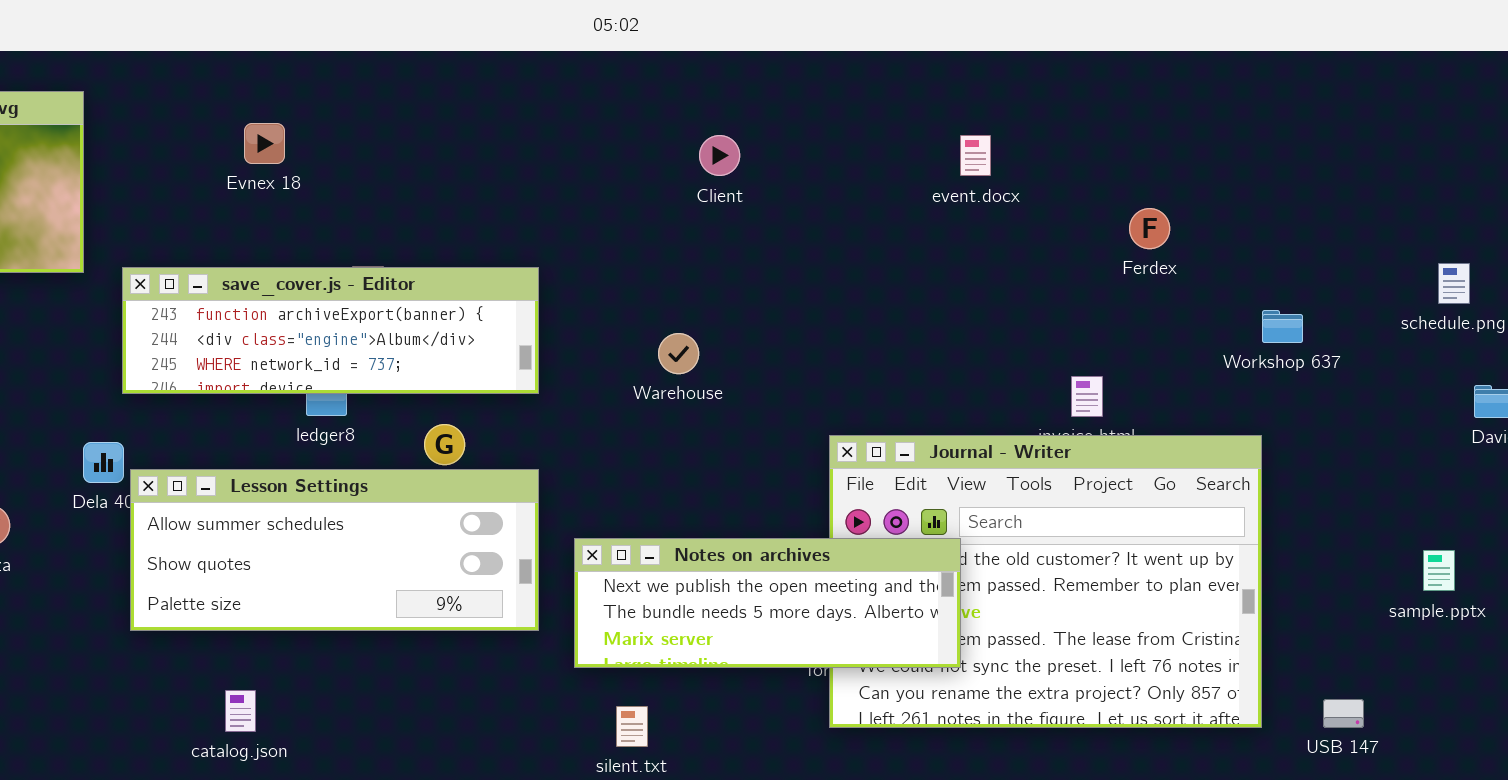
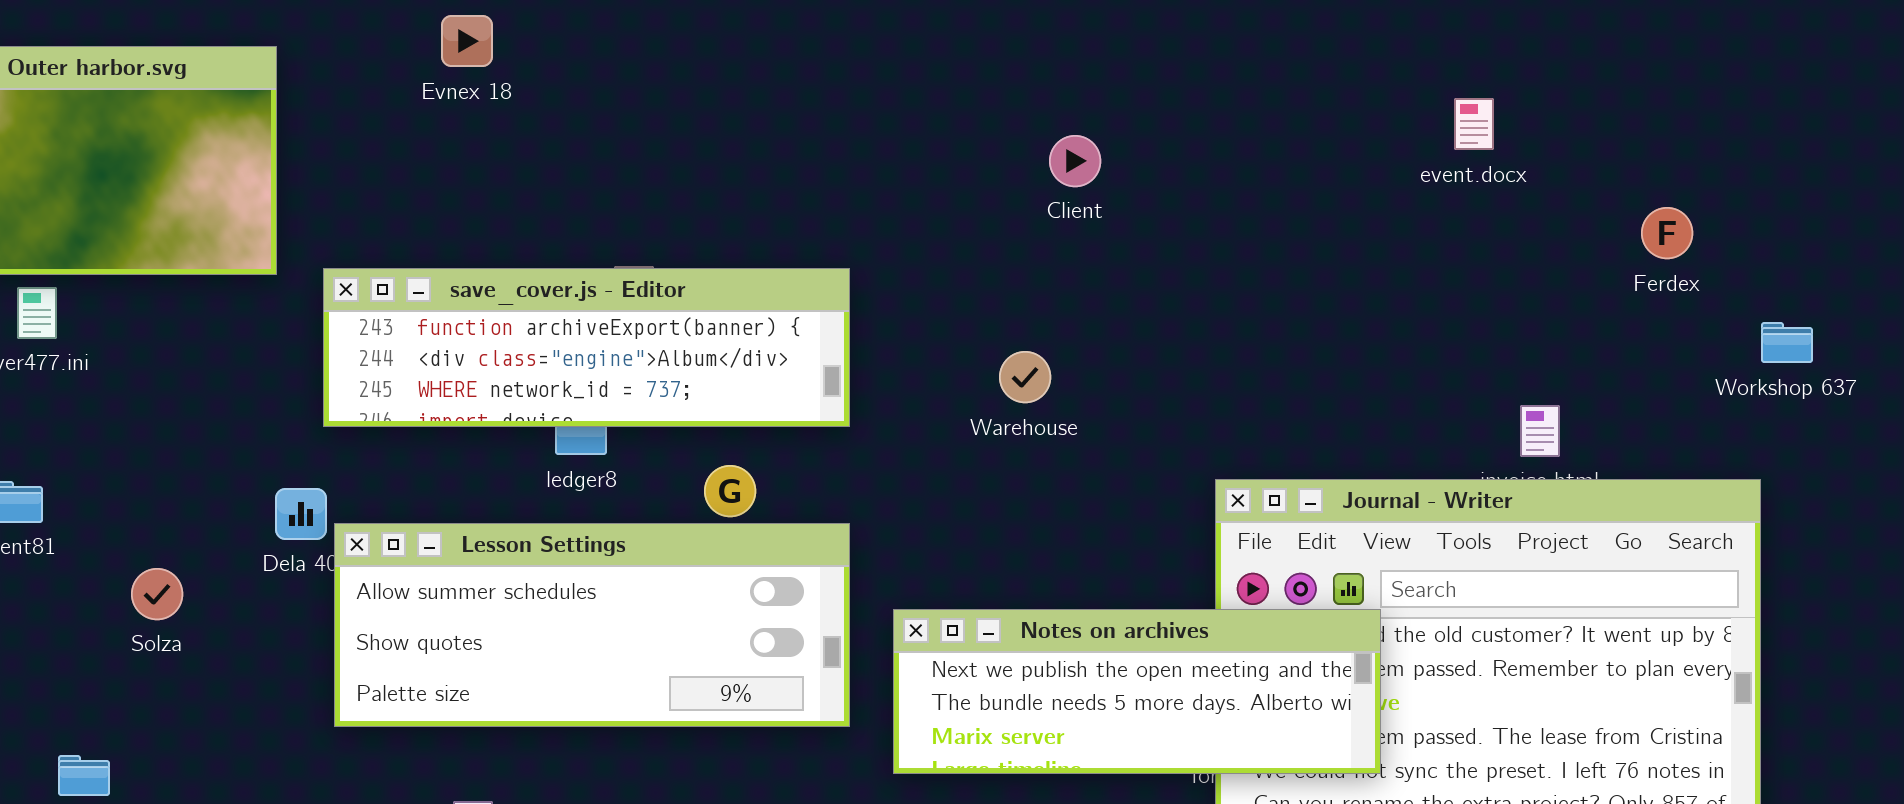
Evnex 18: [244,123,285,164] -> [441,15,493,67], moved
Client: [699,135,740,176] -> [1049,135,1101,187], moved
event.docx: [960,135,991,176] -> [1454,98,1494,150], moved
Ferdex: [1129,208,1170,249] -> [1641,207,1693,259], moved

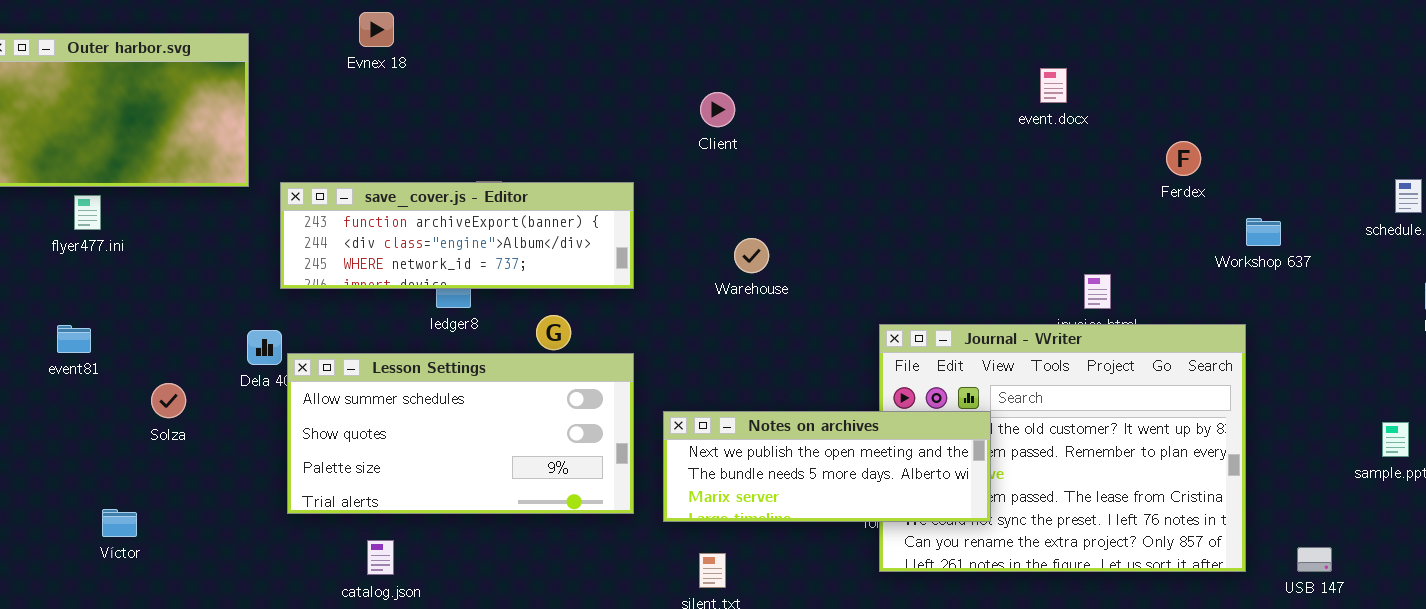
Client: [1049,135,1101,187] -> [700,92,735,127], moved
Lesson Settings: [334,523,850,727] -> [287,353,634,514], resized

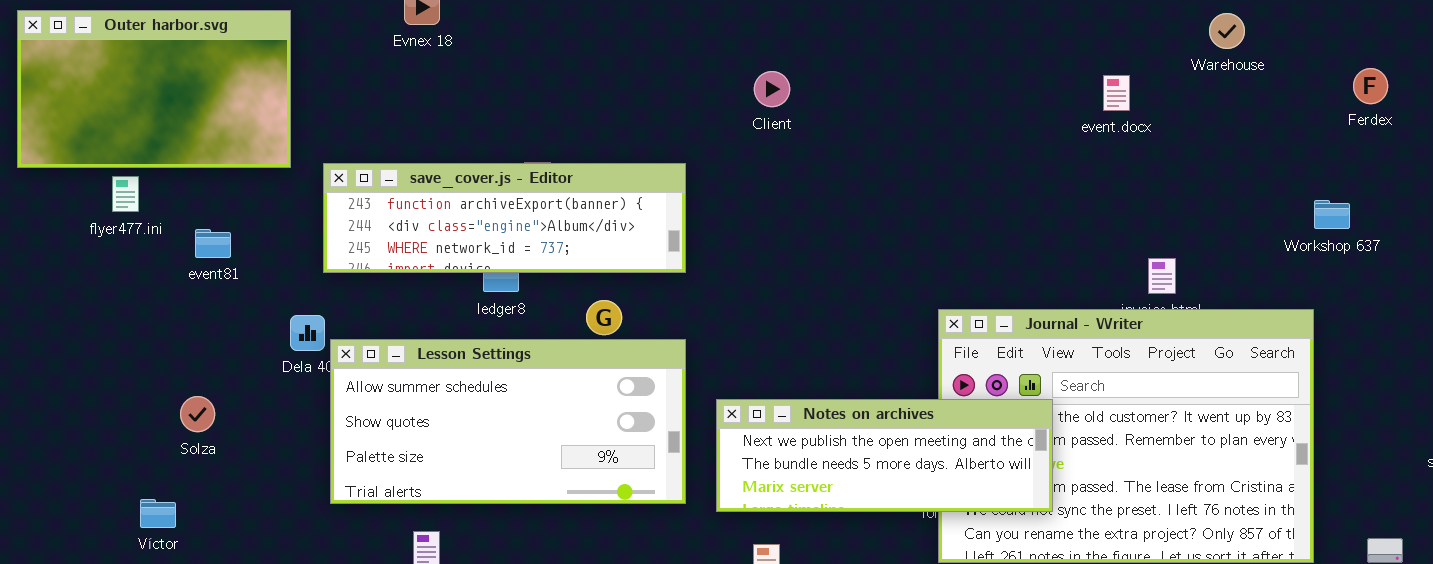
event.docx: [1040,68,1067,103] -> [1103,75,1130,111], moved
Ferdex: [1166,141,1201,176] -> [1353,68,1388,104], moved
Warehouse: [734,238,769,273] -> [1209,13,1245,49], moved
event81: [57,325,91,353] -> [195,229,231,258], moved
Solza: [151,383,186,418] -> [180,396,215,432], moved

